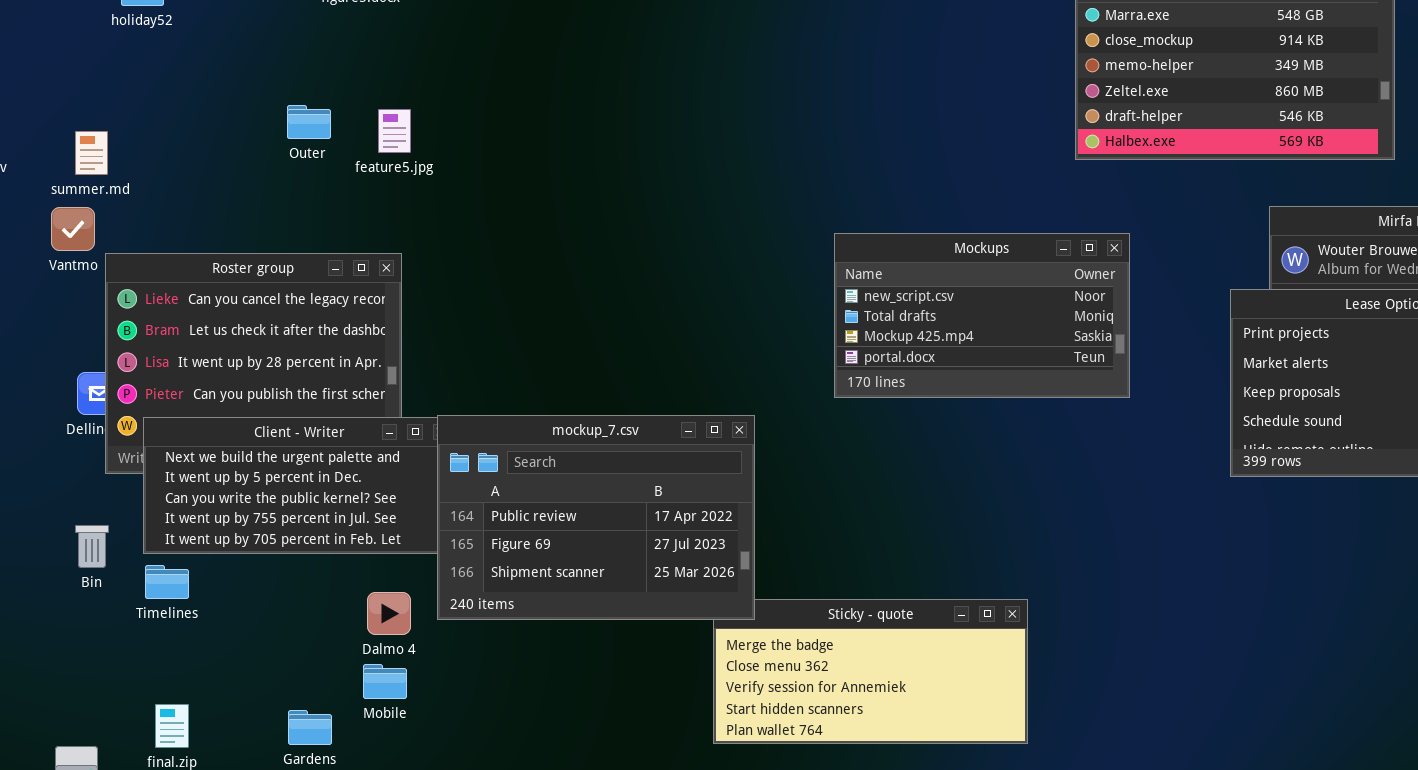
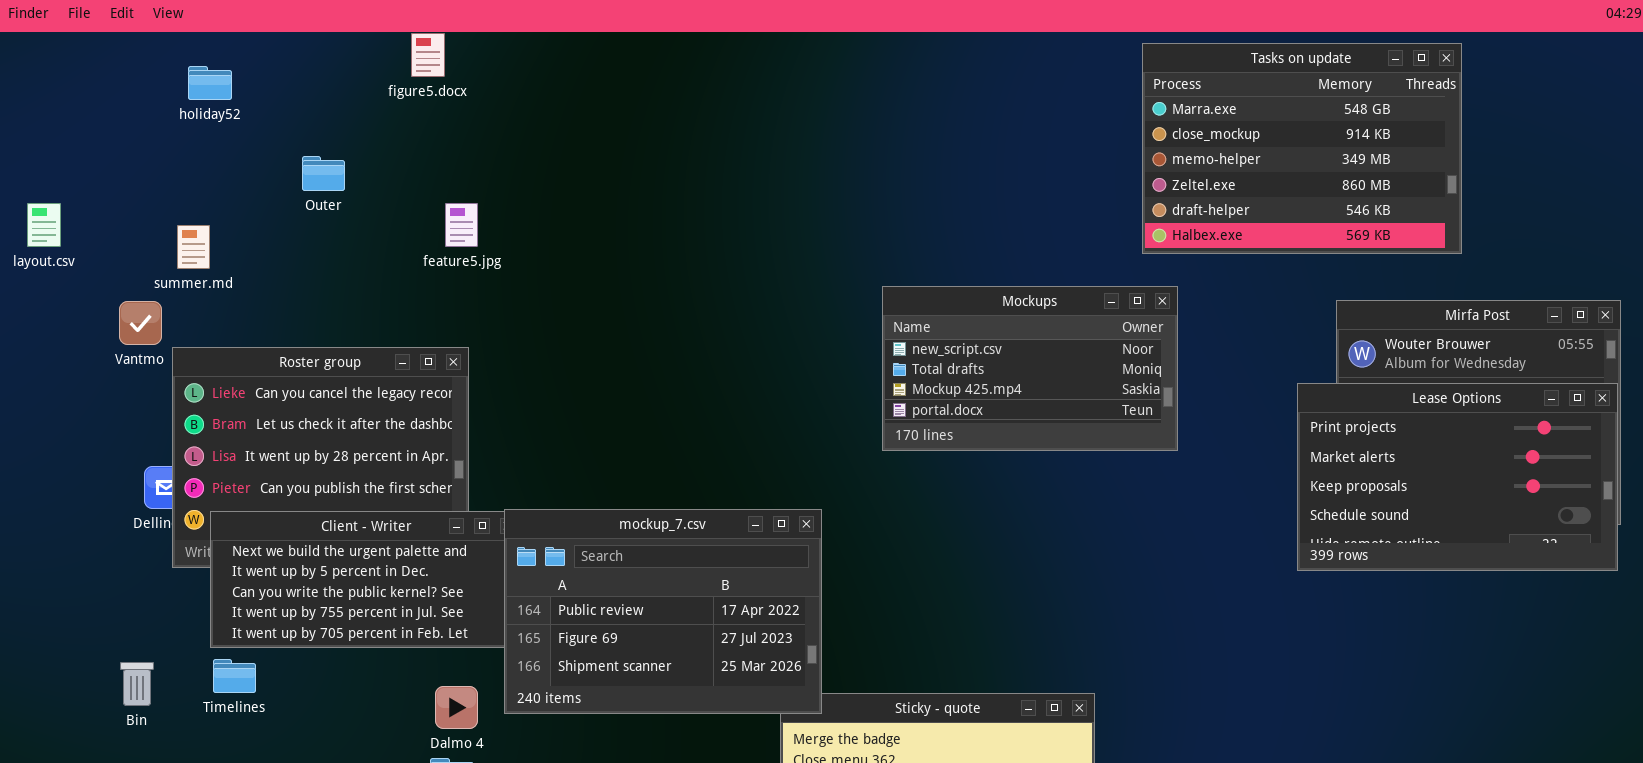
Outer: [287,105,331,139] -> [302,156,345,191], moved
summer.md: [75,131,108,175] -> [177,225,210,269], moved
Mockups: [834,233,1130,398] -> [882,286,1178,451], moved
Bin: [75,525,109,568] -> [120,662,154,706], moved

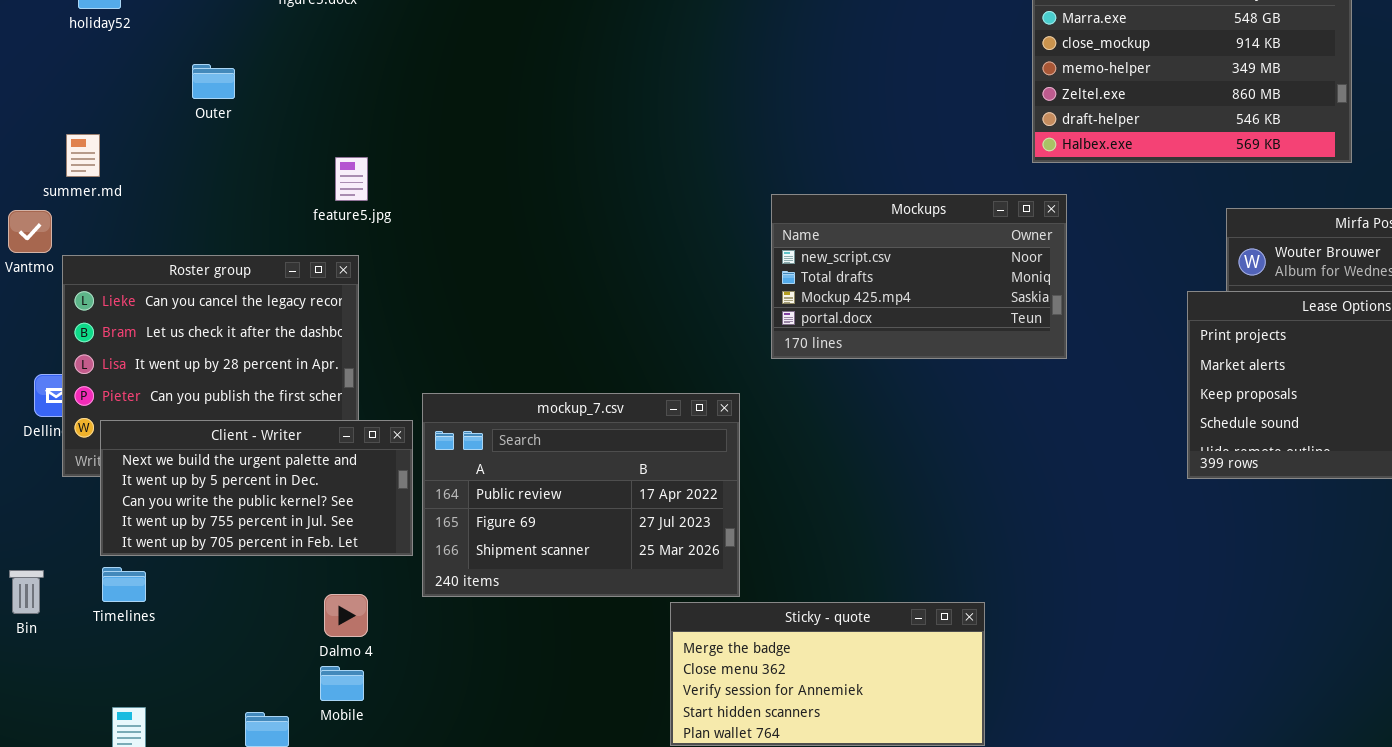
feature5.jpg: [445,203,478,247] -> [335,157,368,201], moved
mockup_7.csv: [504,509,822,714] -> [422,393,740,597], moved

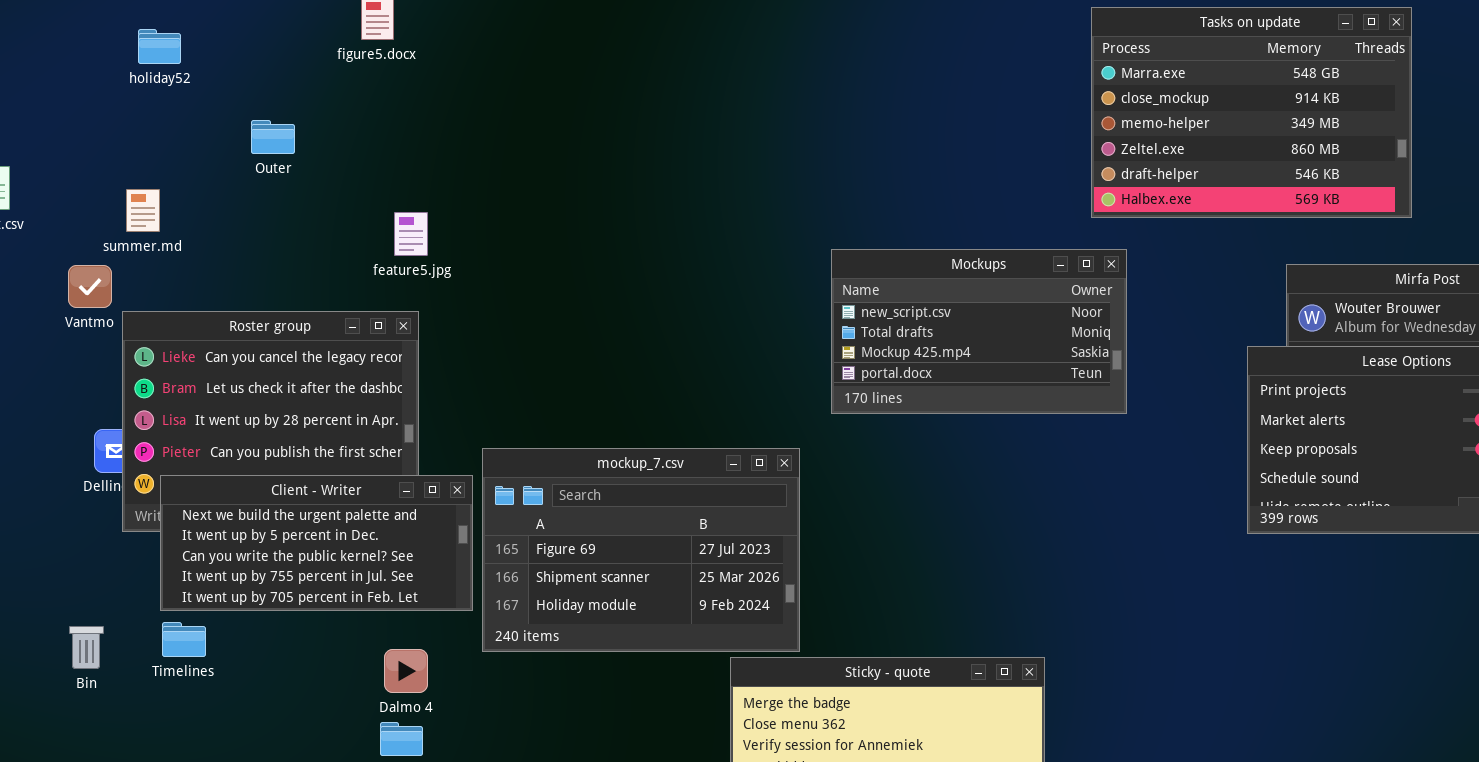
mockup_7.csv: [422,393,740,597] -> [482,448,800,652], scrolled down 1 row

